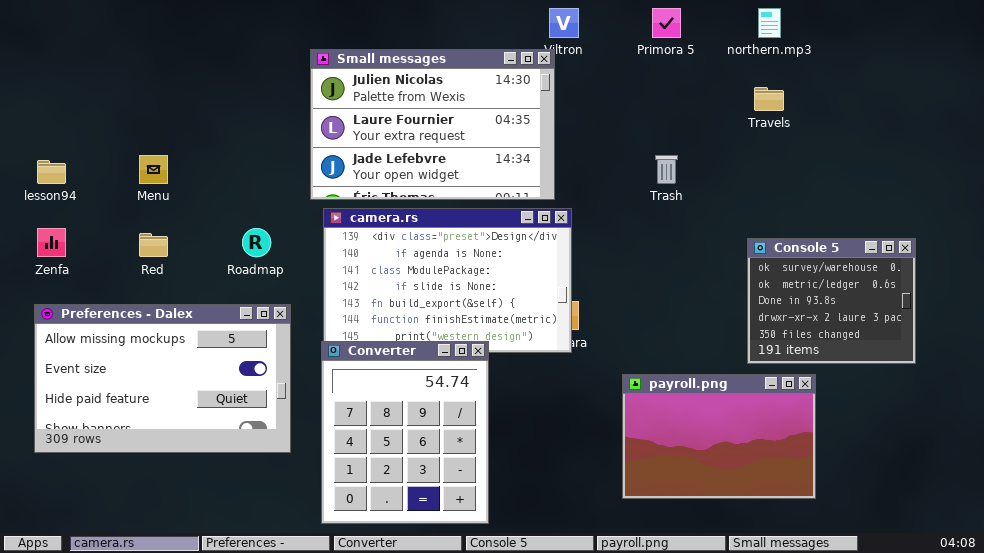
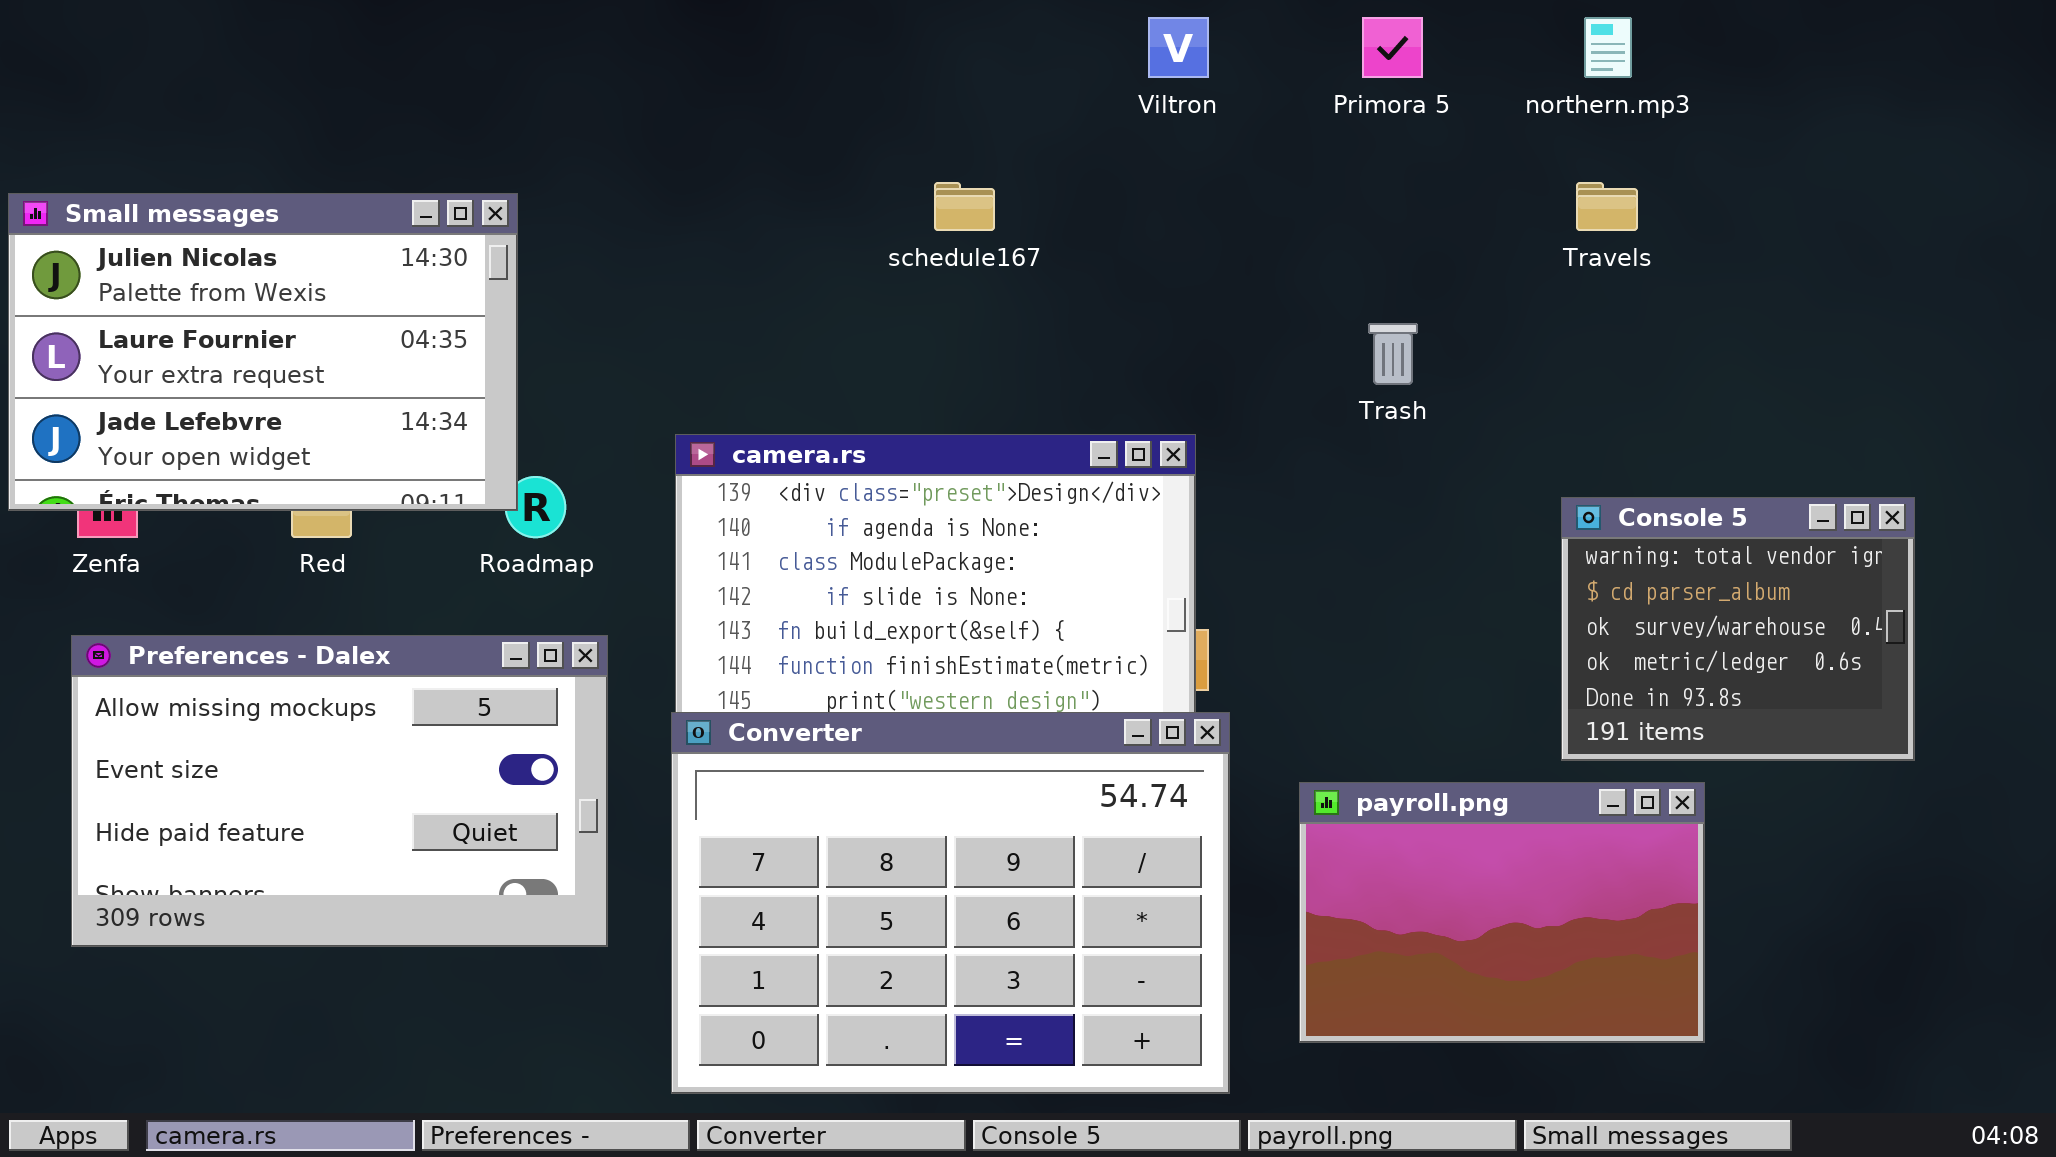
Small messages: [310,49,555,200] -> [8,193,518,511], moved
Console 5: [747,238,916,364] -> [1561,497,1915,761], scrolled up 2 rows
Converter: [321,341,489,524] -> [671,712,1230,1094], resized

